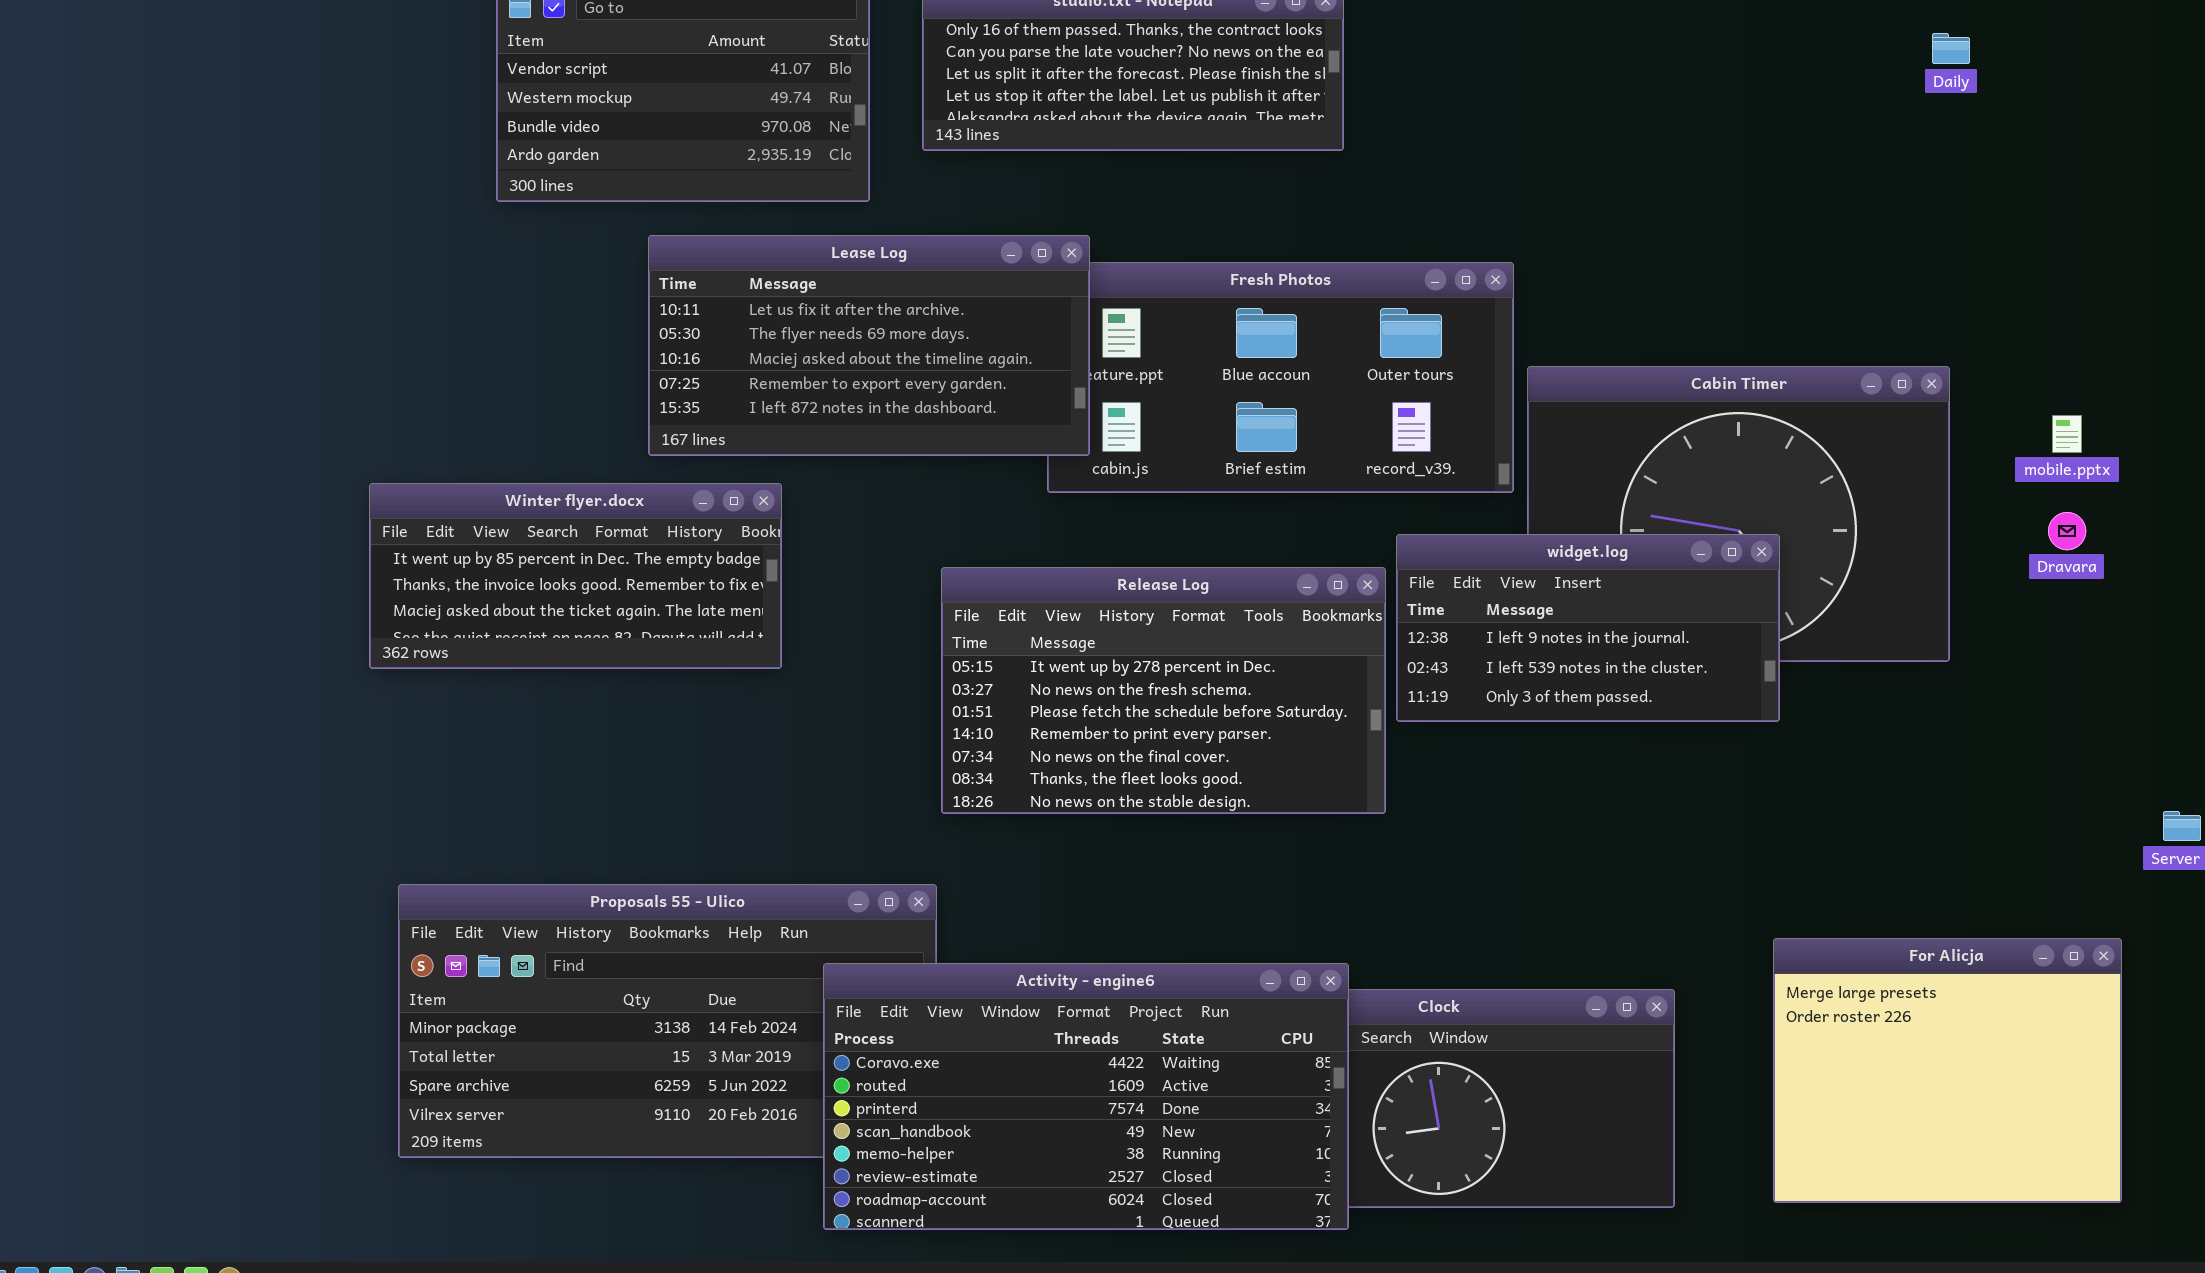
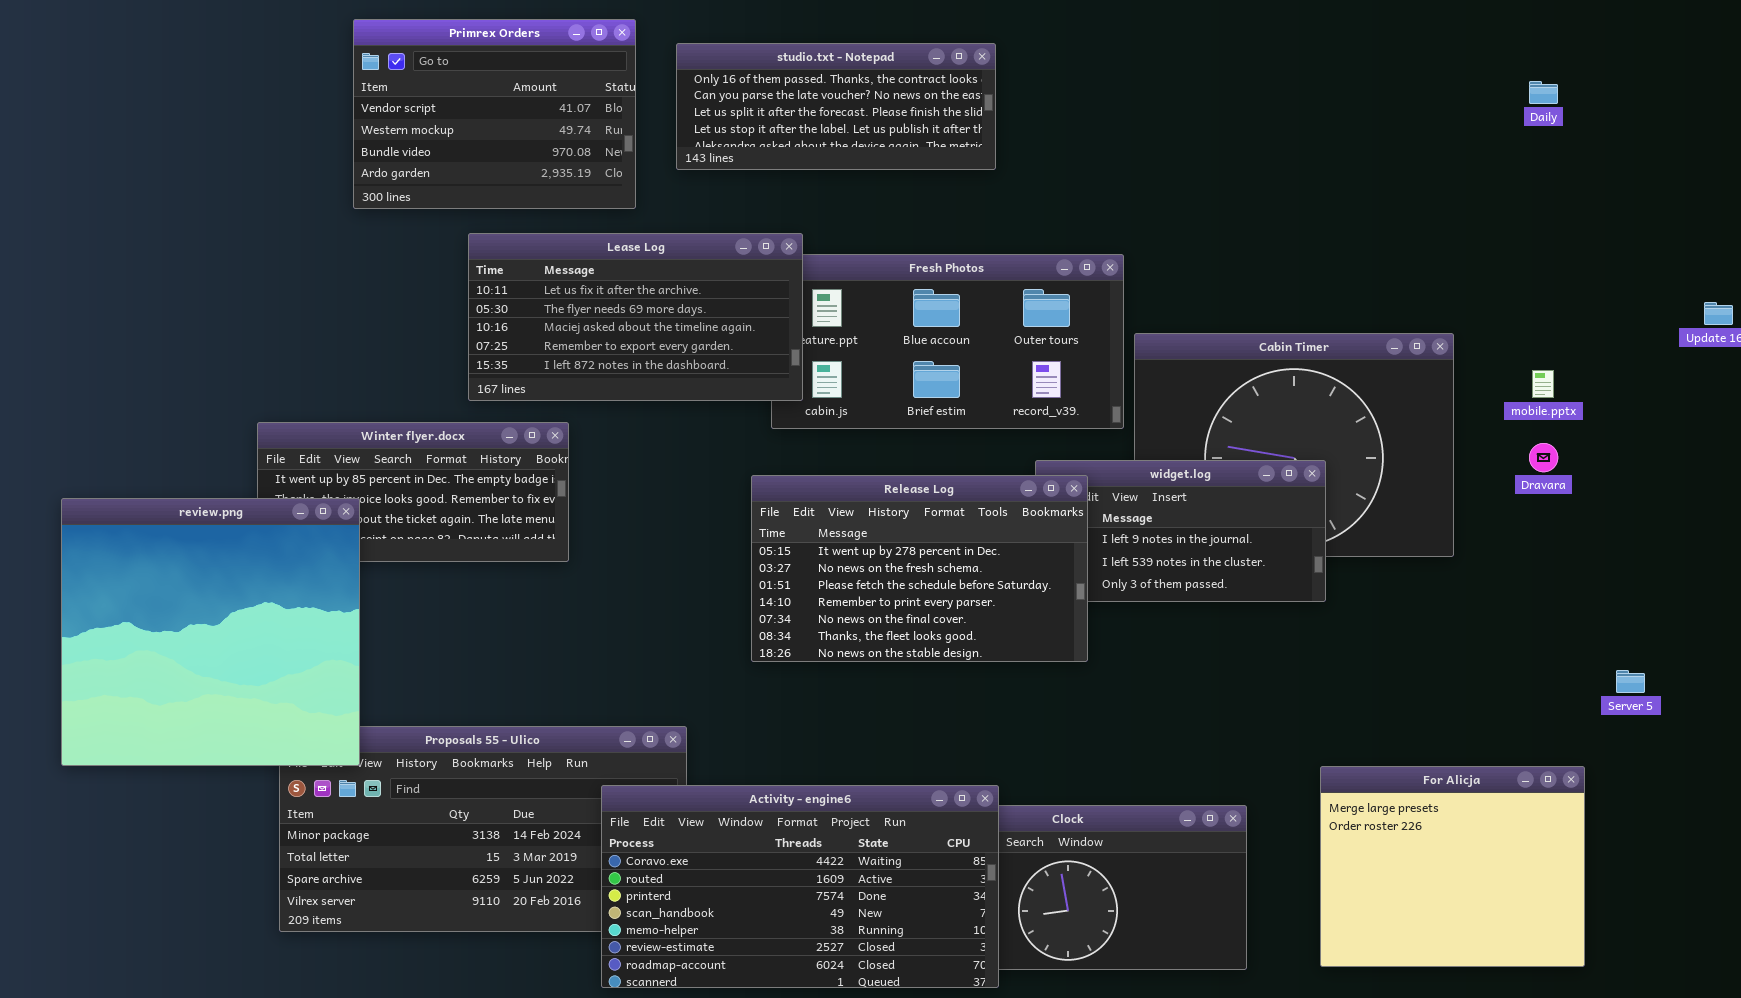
Daily: [1932,33,1970,64] -> [1529,81,1558,104], moved
Release Log: [941,567,1386,814] -> [751,475,1088,662], moved
review.png: none -> [61,498,360,766], opened

